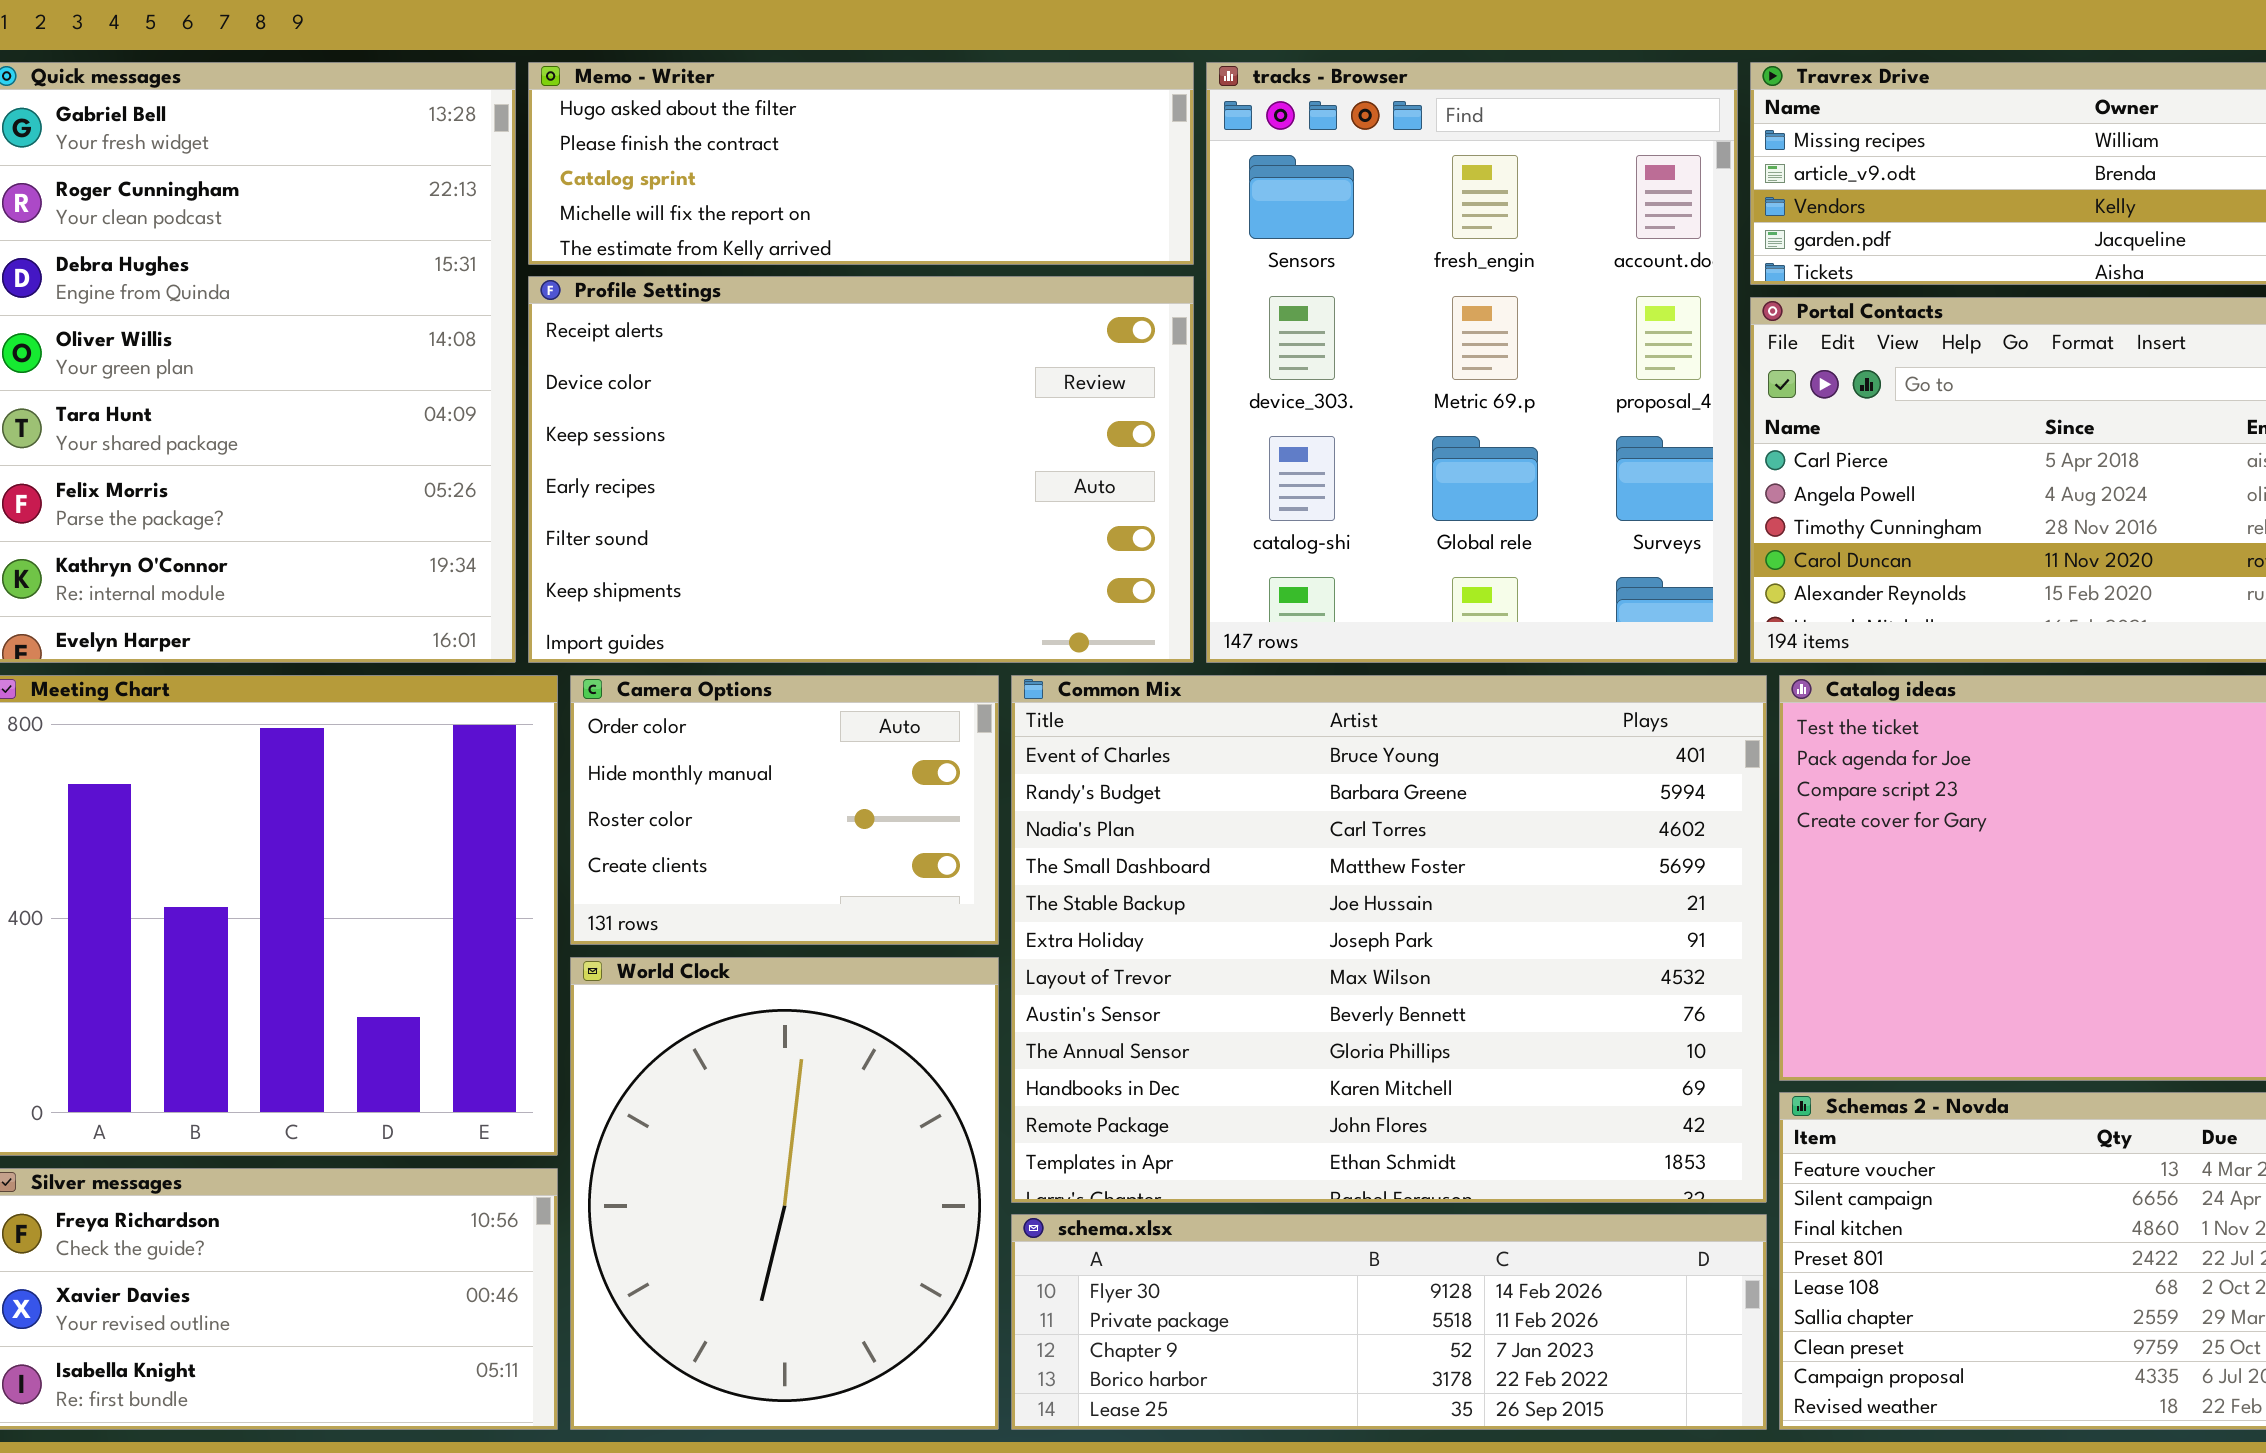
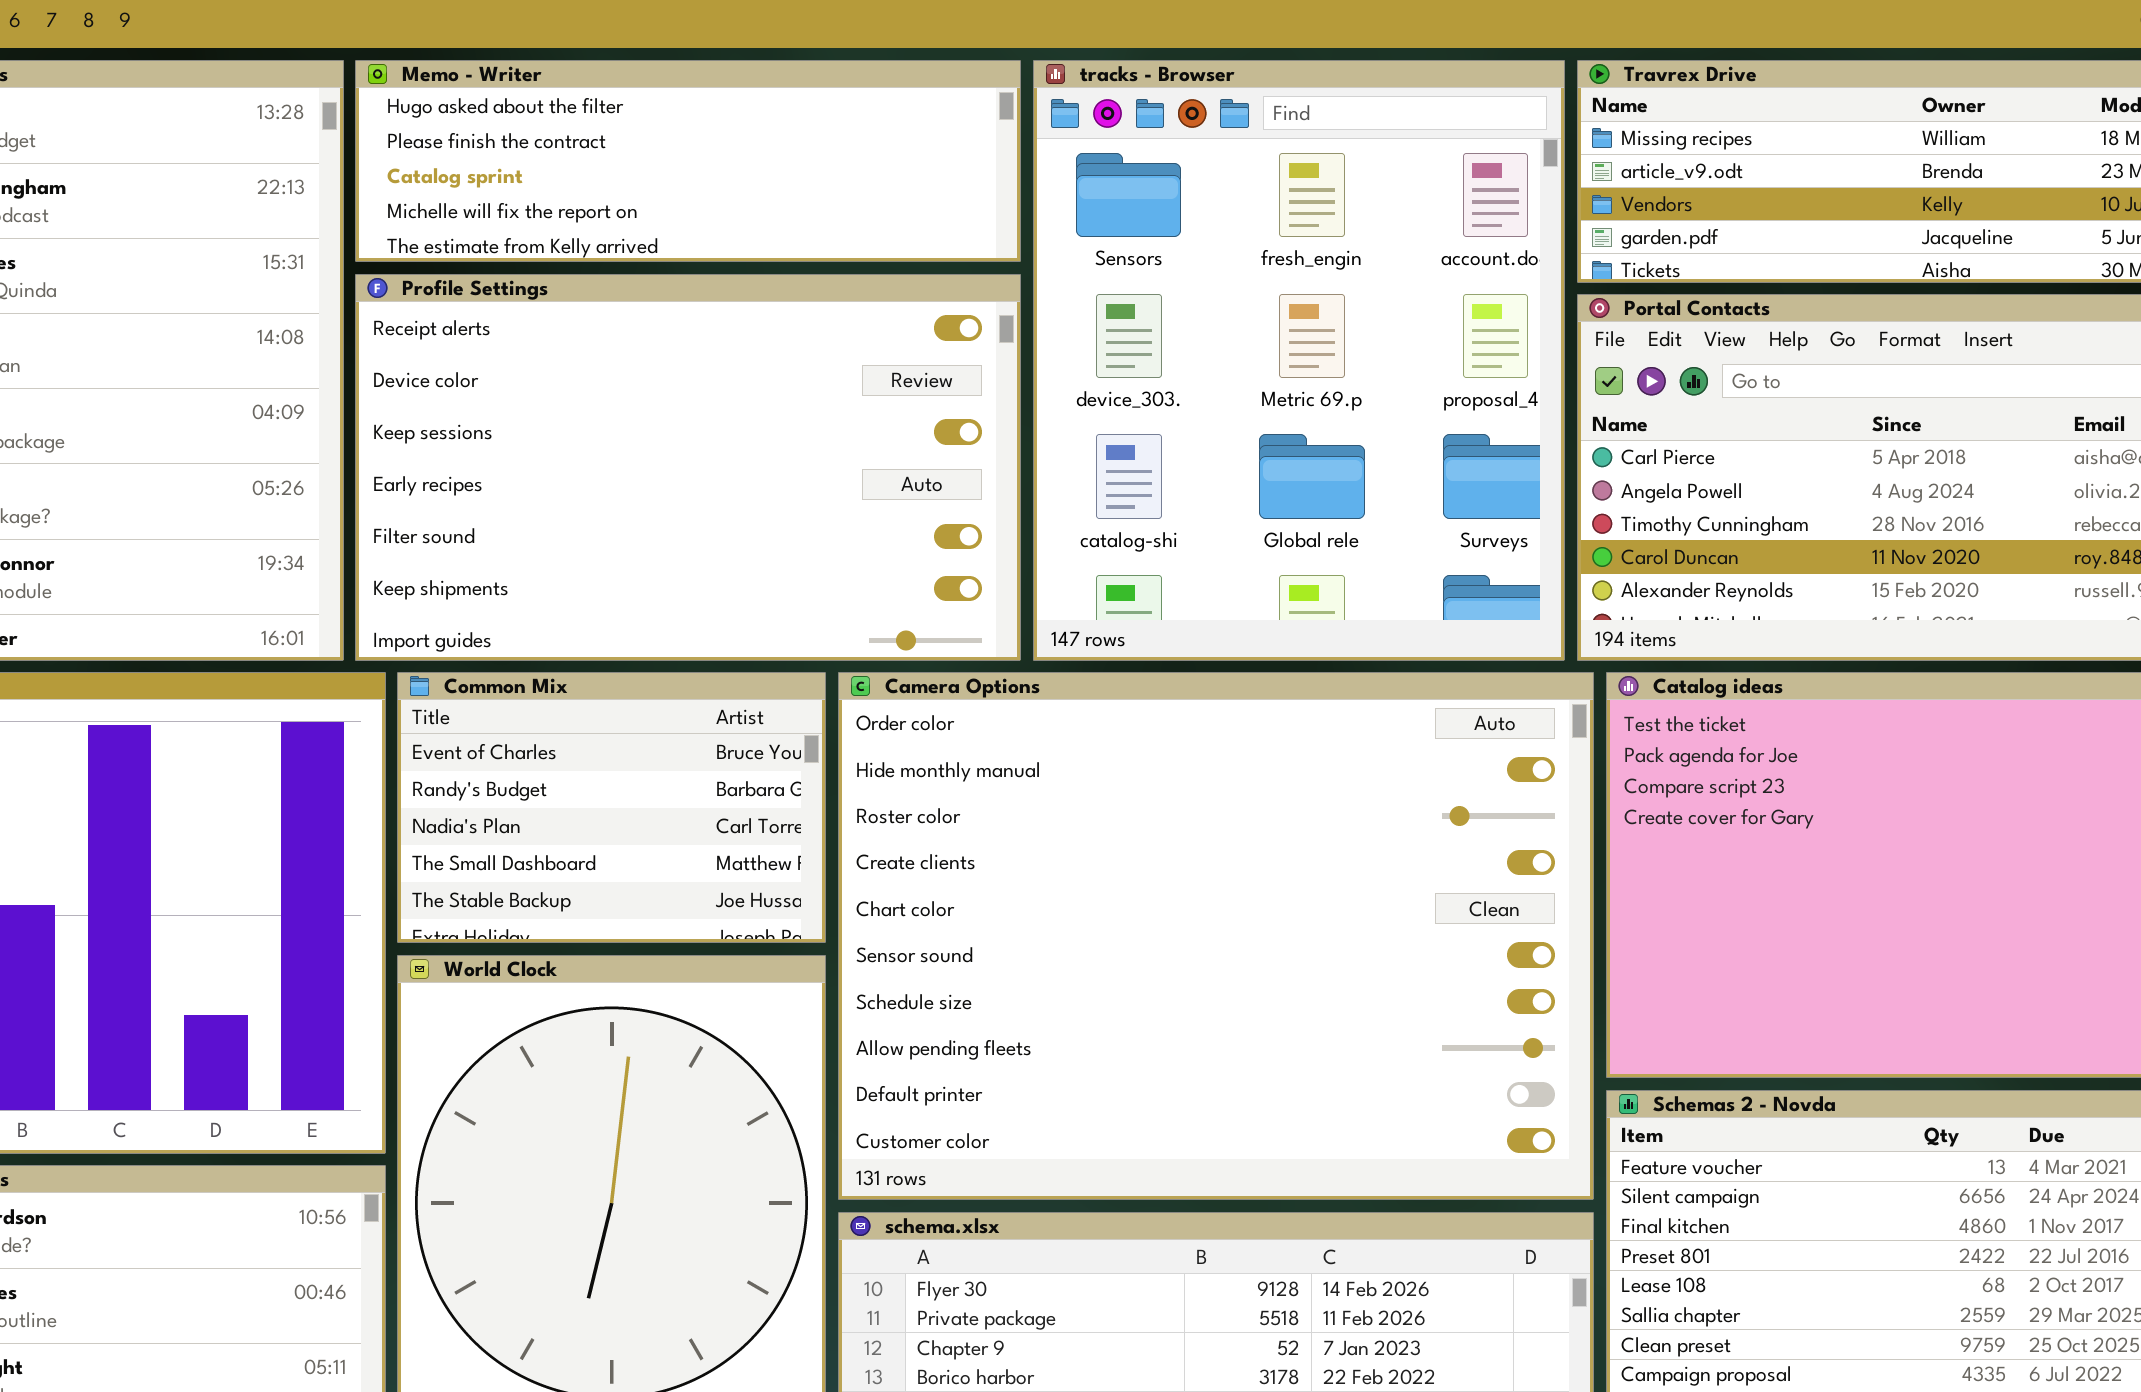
Camera Options: [570,675,999,945] -> [838,672,1594,1200], moved, resized
Common Mix: [1011,675,1767,1203] -> [397,672,826,943], moved, resized

